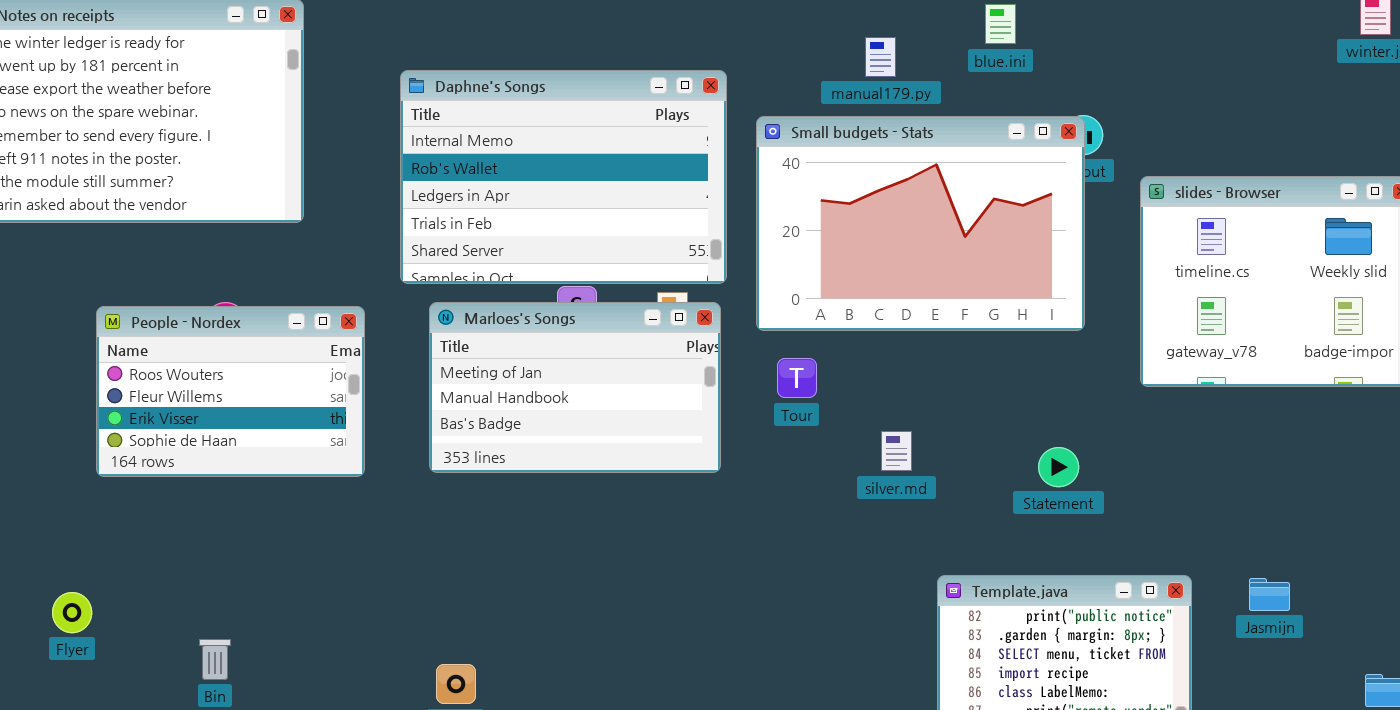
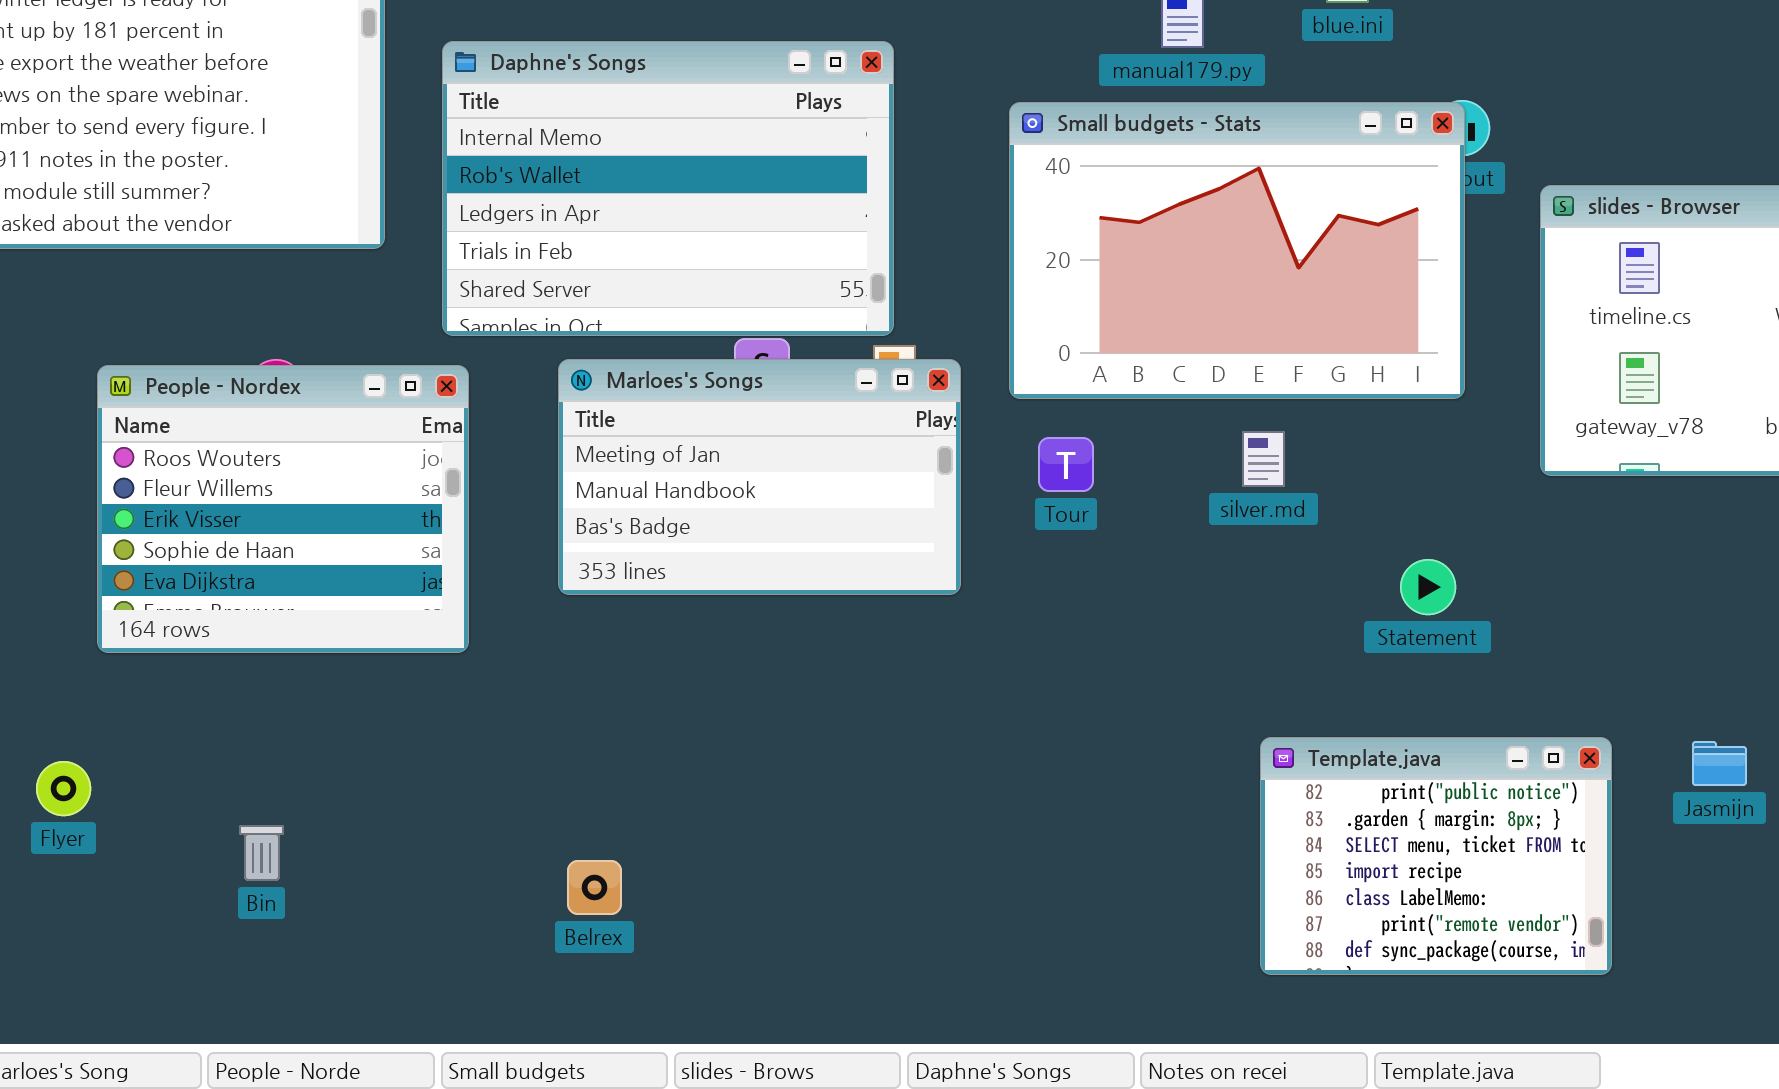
Daphne's Songs: [400,70,727,284] -> [442,41,894,336], moved
People - Nordex: [96,306,365,477] -> [97,365,469,653], resized
silver.md: [881,431,912,471] -> [1242,431,1285,487], moved

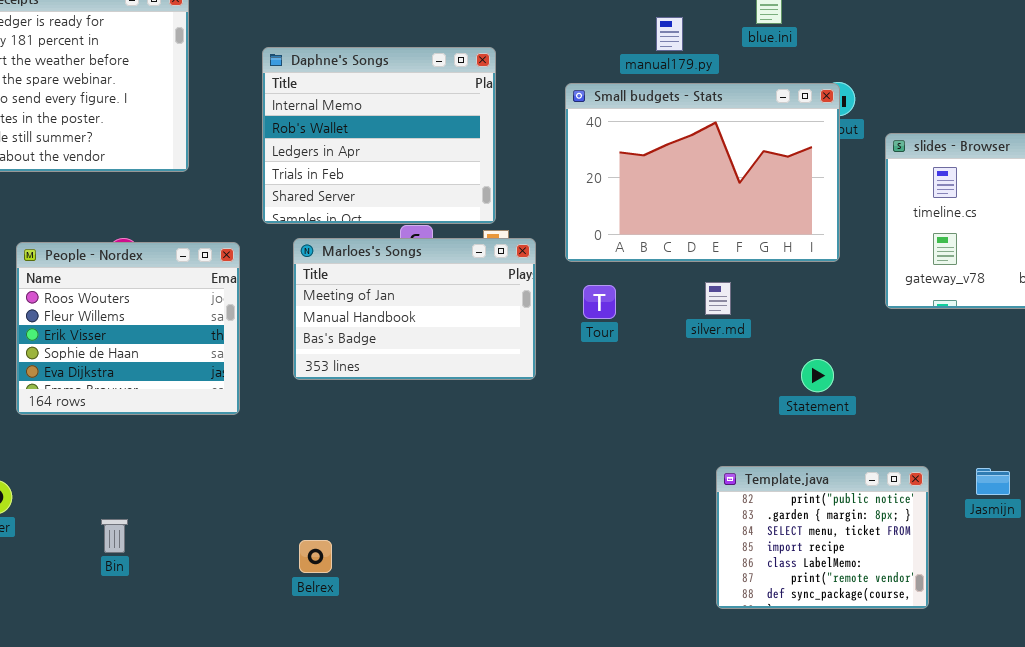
Daphne's Songs: [442,41,894,336] -> [262,47,496,224], resized

